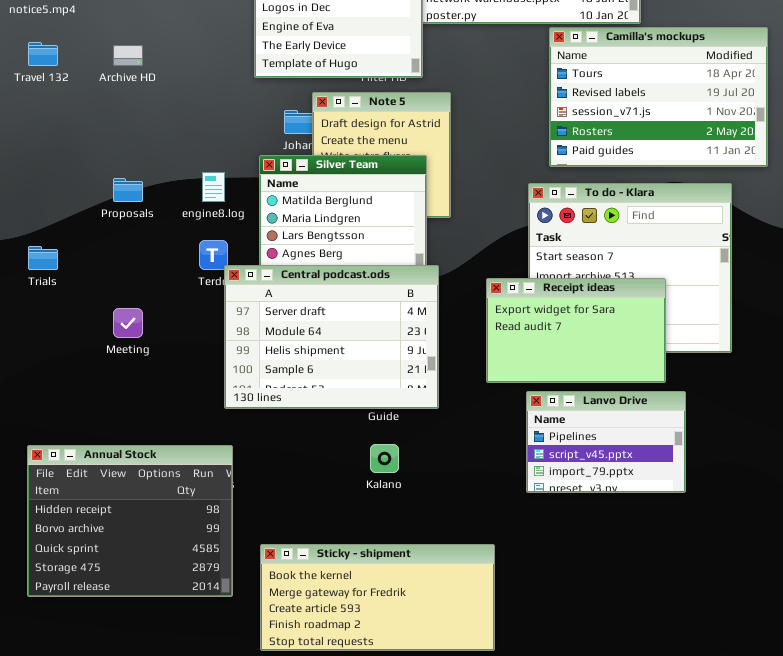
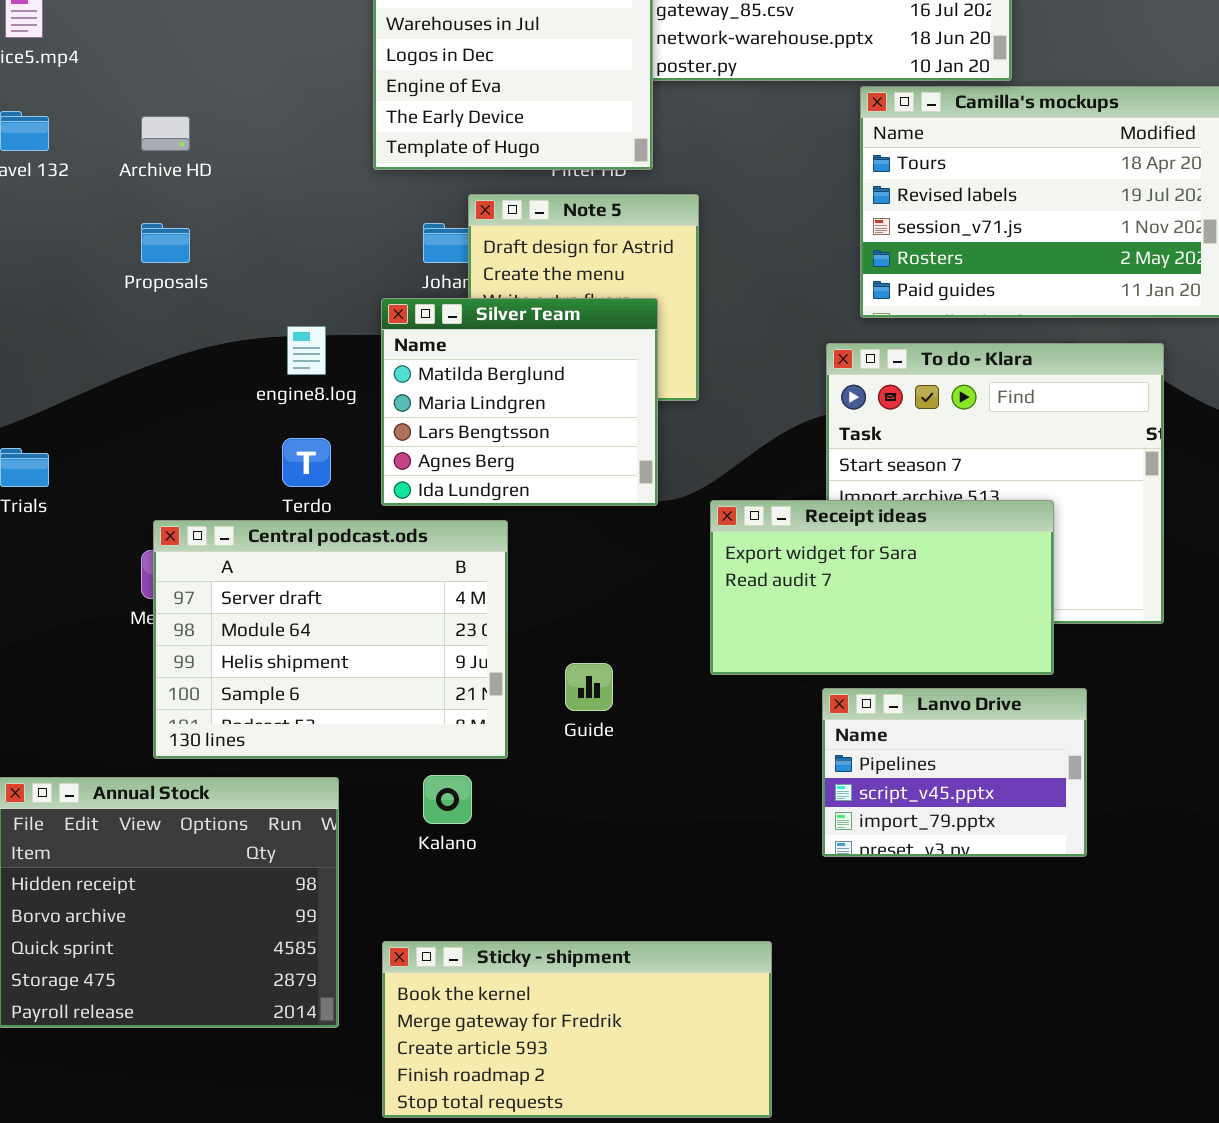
Proposals: [113,178,143,202] -> [141,223,190,263], moved
Central podcast.ods: [224,265,439,409] -> [153,520,508,759], moved
Receipt ideas: [486,278,666,383] -> [710,500,1054,675], resized
Kalano: [370,444,399,473] -> [423,775,472,824], moved

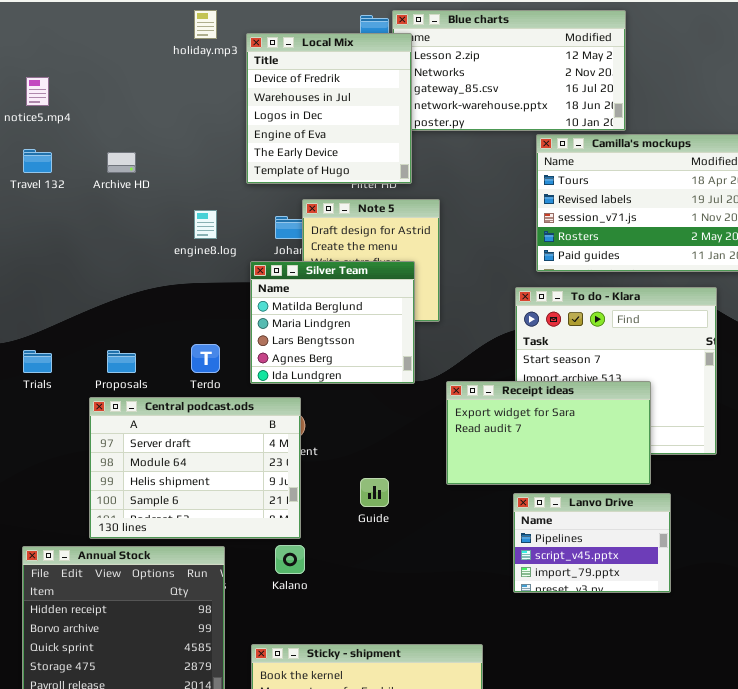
Proposals: [141,223,190,263] -> [107,350,136,373], moved
engine8.log: [287,326,326,375] -> [194,210,217,239], moved
Central podcast.ods: [153,520,508,759] -> [89,397,301,539], moved

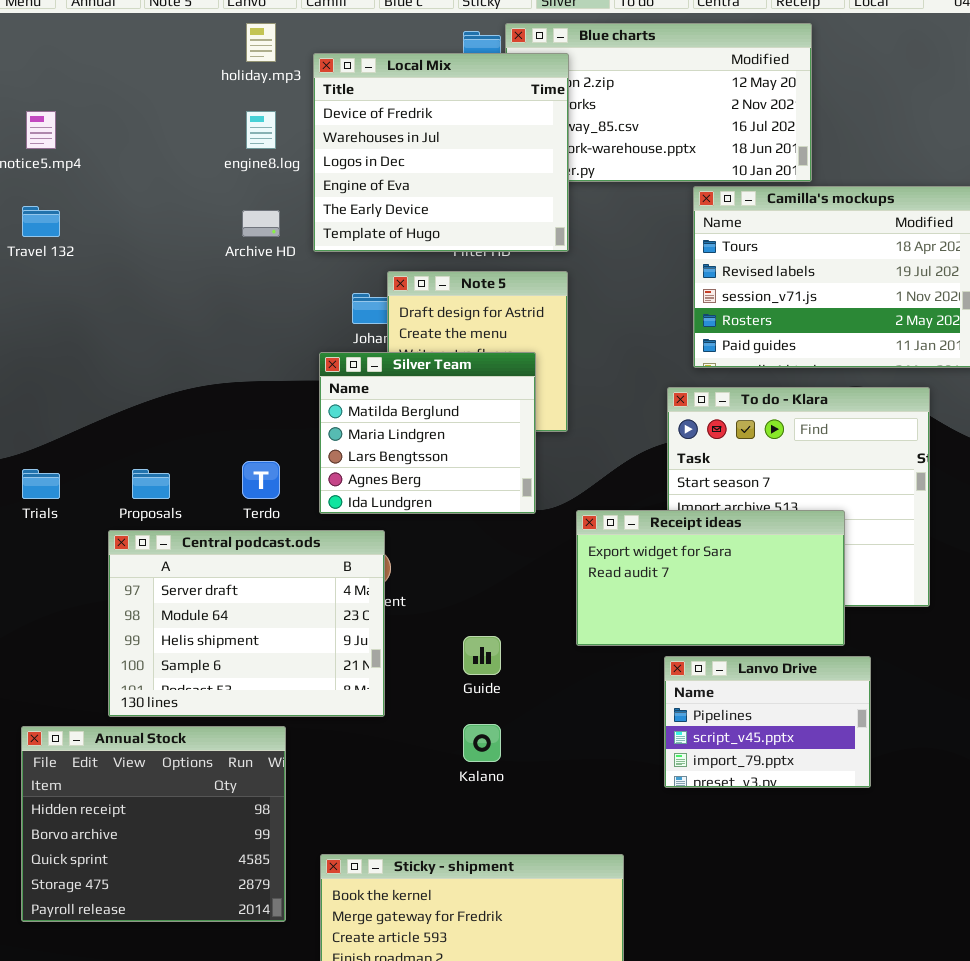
Local Mix: [246,33,412,184] -> [313,53,569,252], resized
Archive HD: [107,152,136,173] -> [242,210,280,237], moved
engine8.log: [194,210,217,239] -> [246,111,276,149], moved
Kalano: [275,545,305,574] -> [463,724,501,762], moved

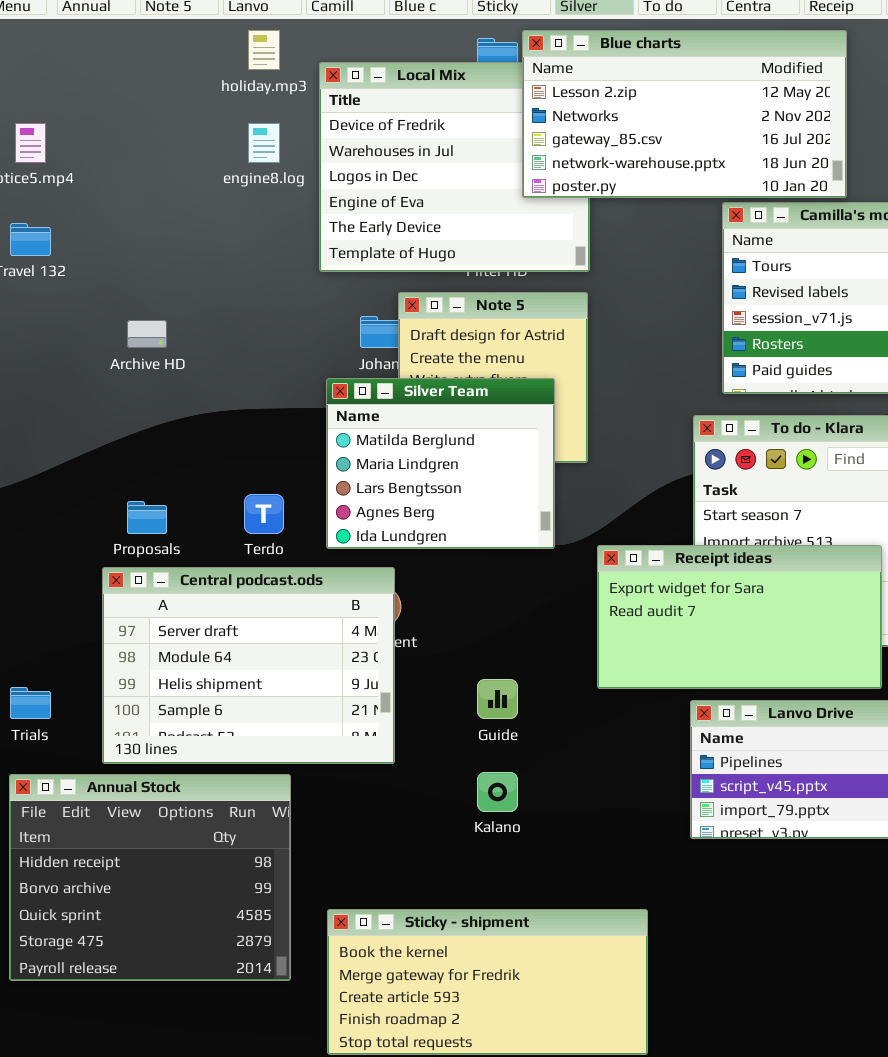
Blue charts: [505,23,812,182] -> [522,30,847,198], raised
Archive HD: [242,210,280,237] -> [127,320,167,348], moved
Trials: [22,469,60,499] -> [10,687,51,719], moved

